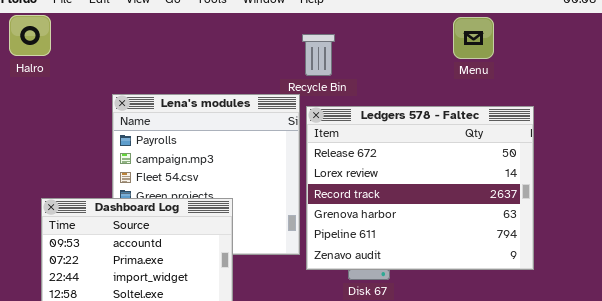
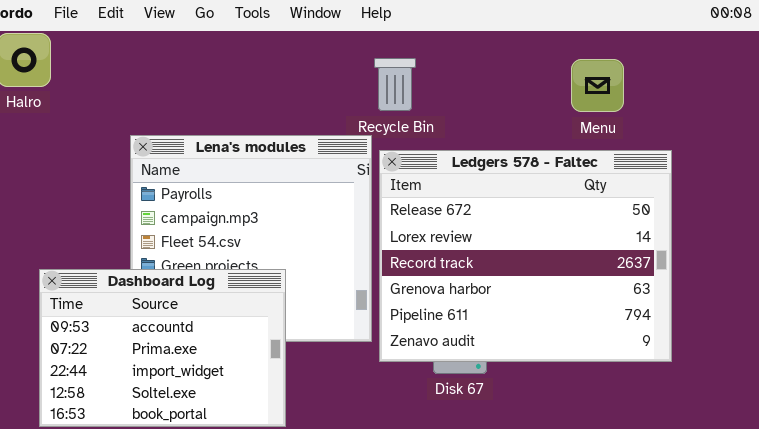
Menu: [453,17,494,59] -> [571,59,624,112], moved

